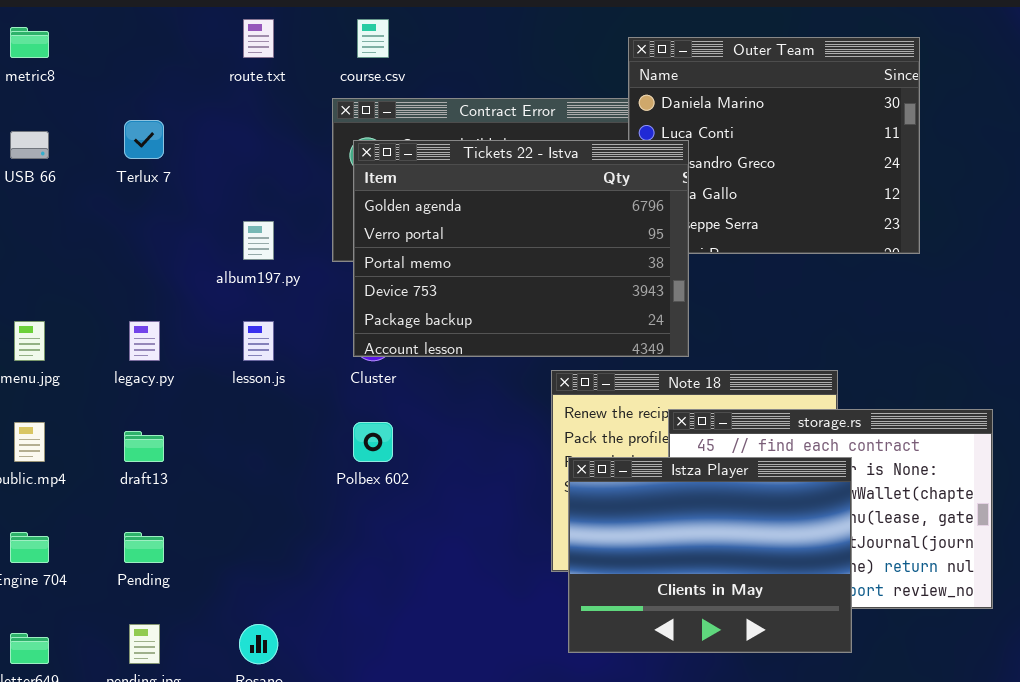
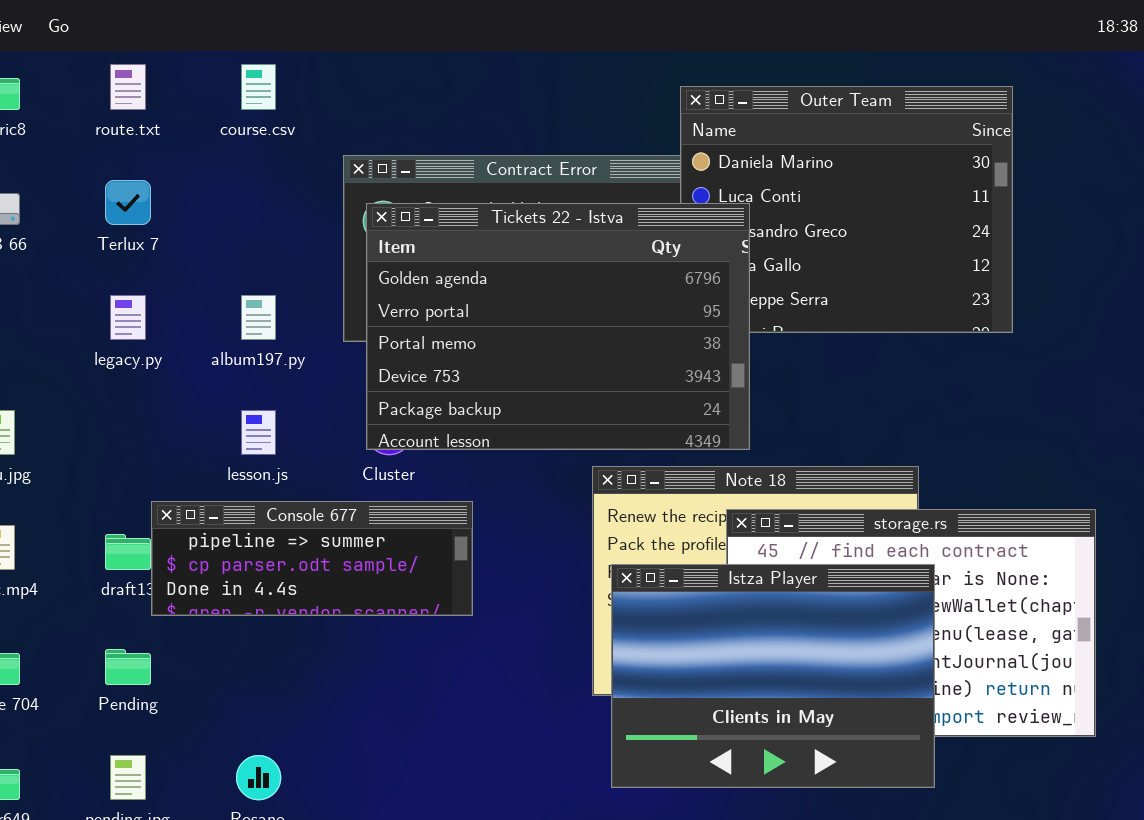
route.txt: [243,19,274,58] -> [110,64,146,110], moved
course.csv: [357,19,389,58] -> [241,64,276,110], moved
legacy.py: [129,321,160,361] -> [110,295,146,340], moved
Console 677: none -> [151,501,473,616], opened

